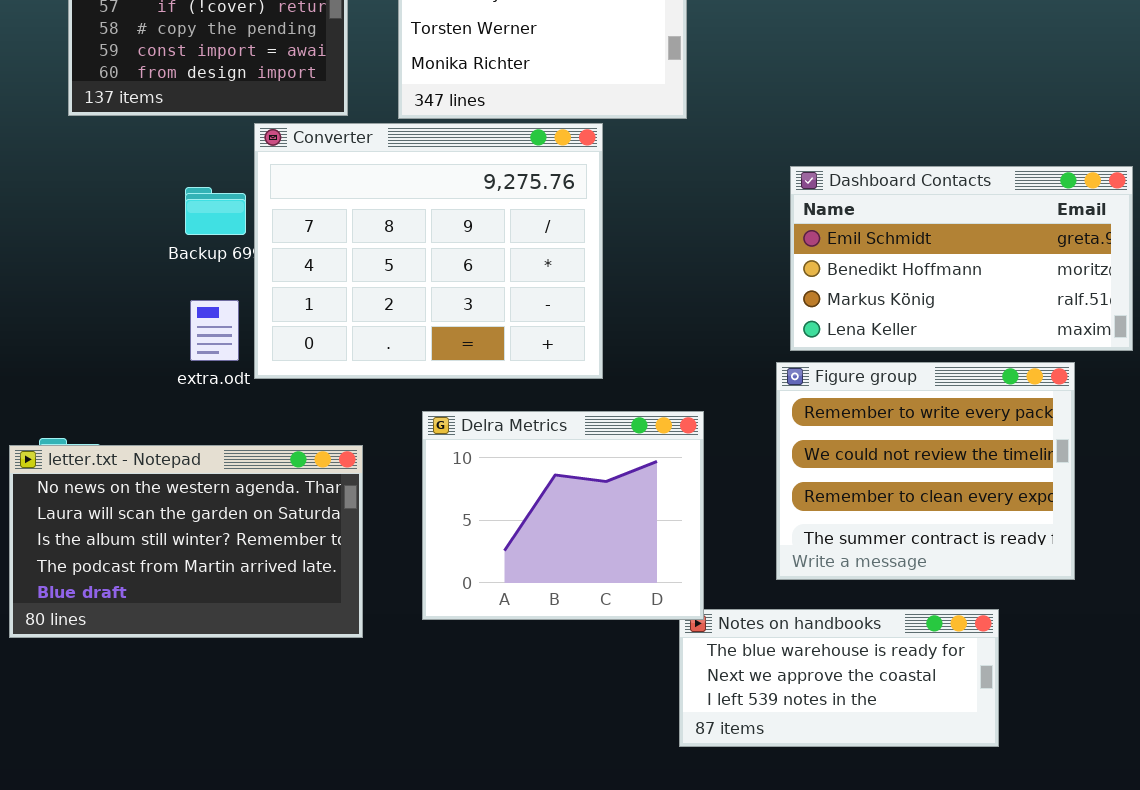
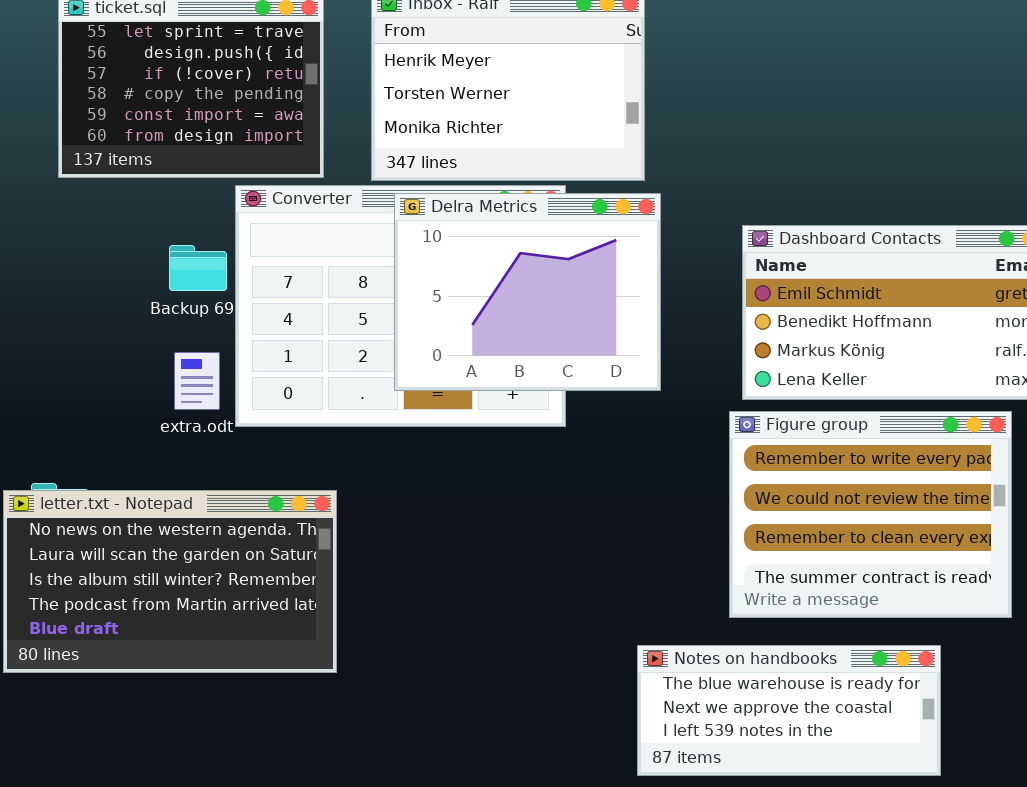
Delra Metrics: [422,411,704,620] -> [394,193,661,391], moved

